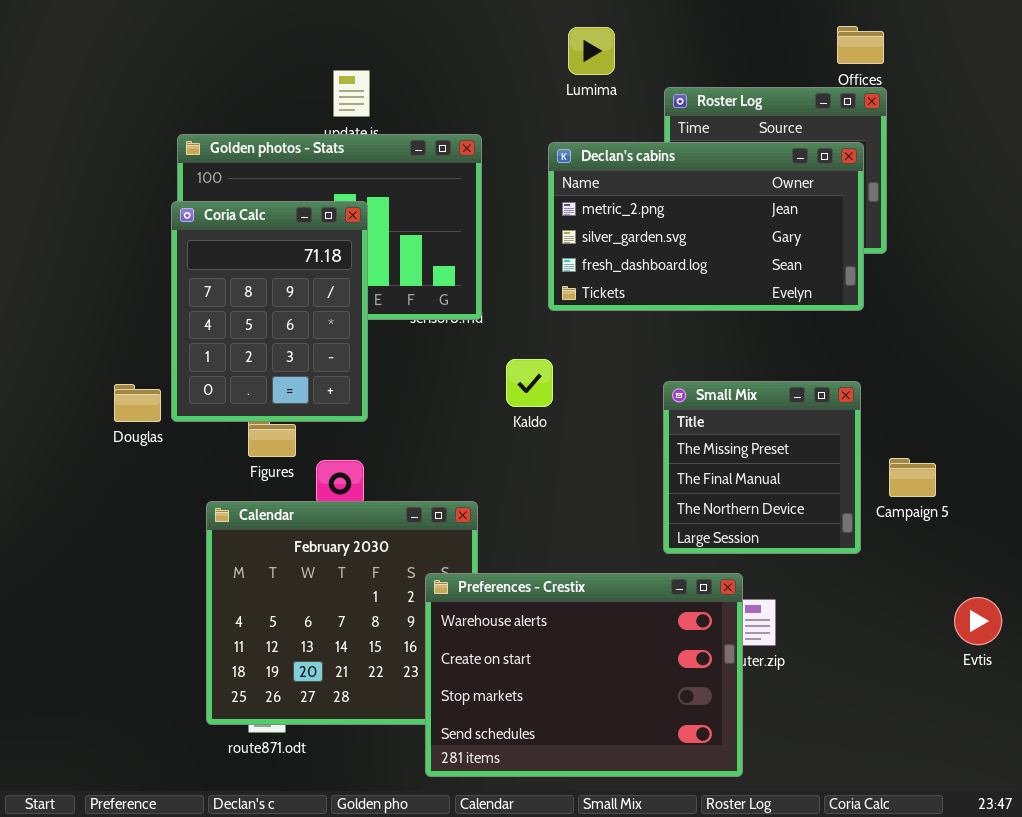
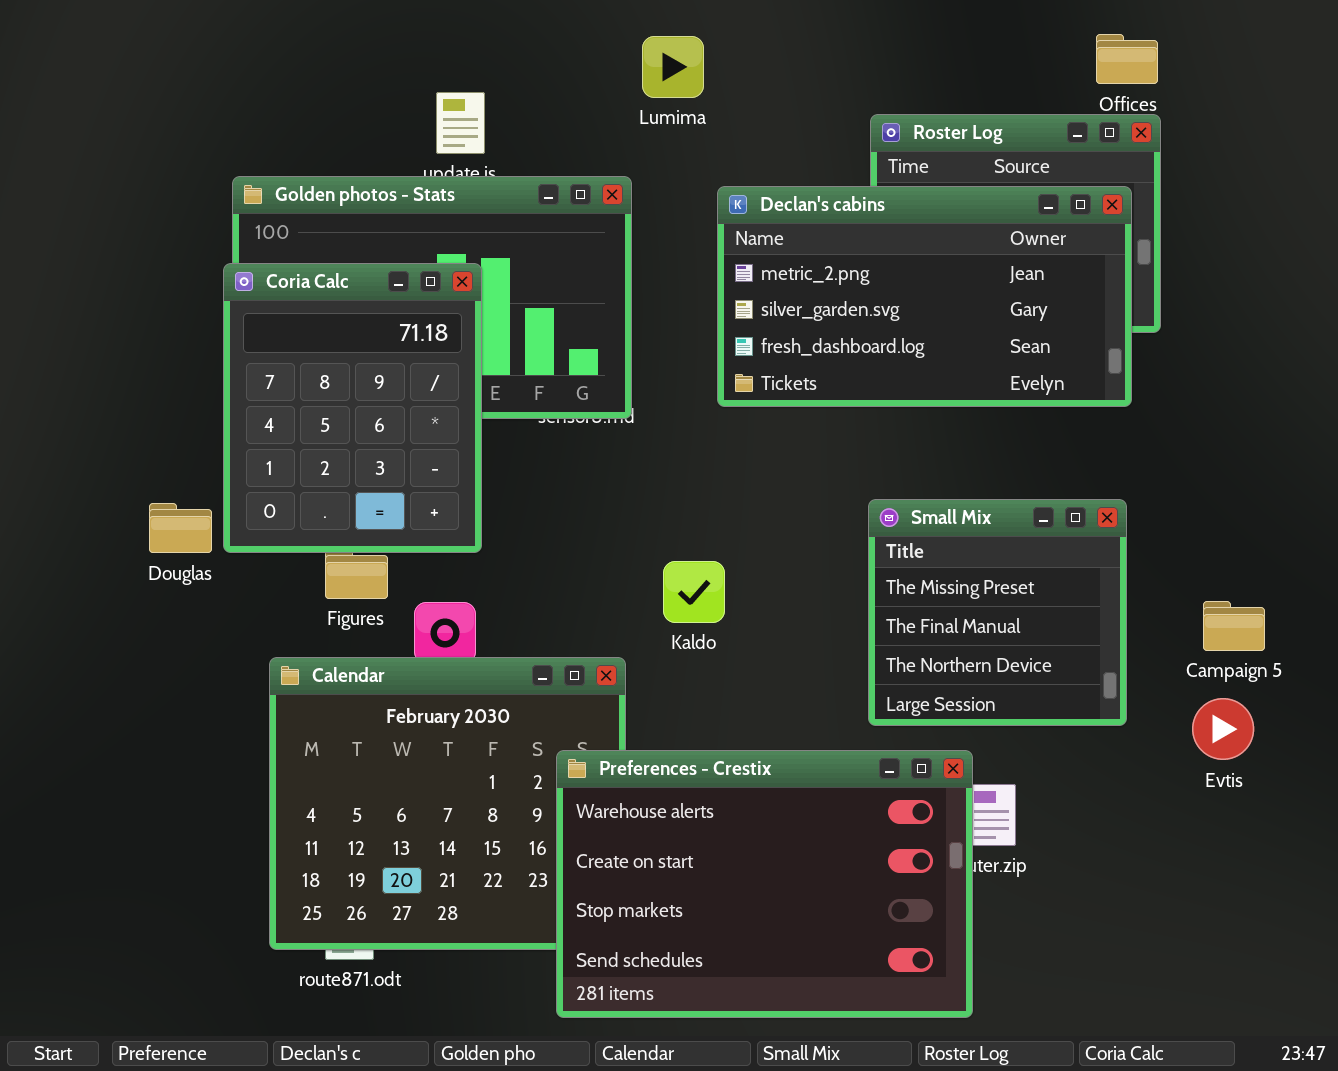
Lumima: [568,27,615,75] -> [642,36,704,98], moved
Kaldo: [506,359,553,407] -> [663,561,725,623], moved
Campaign 5: [889,458,936,497] -> [1203,601,1265,651], moved
Evtis: [954,597,1002,645] -> [1192,698,1254,760], moved

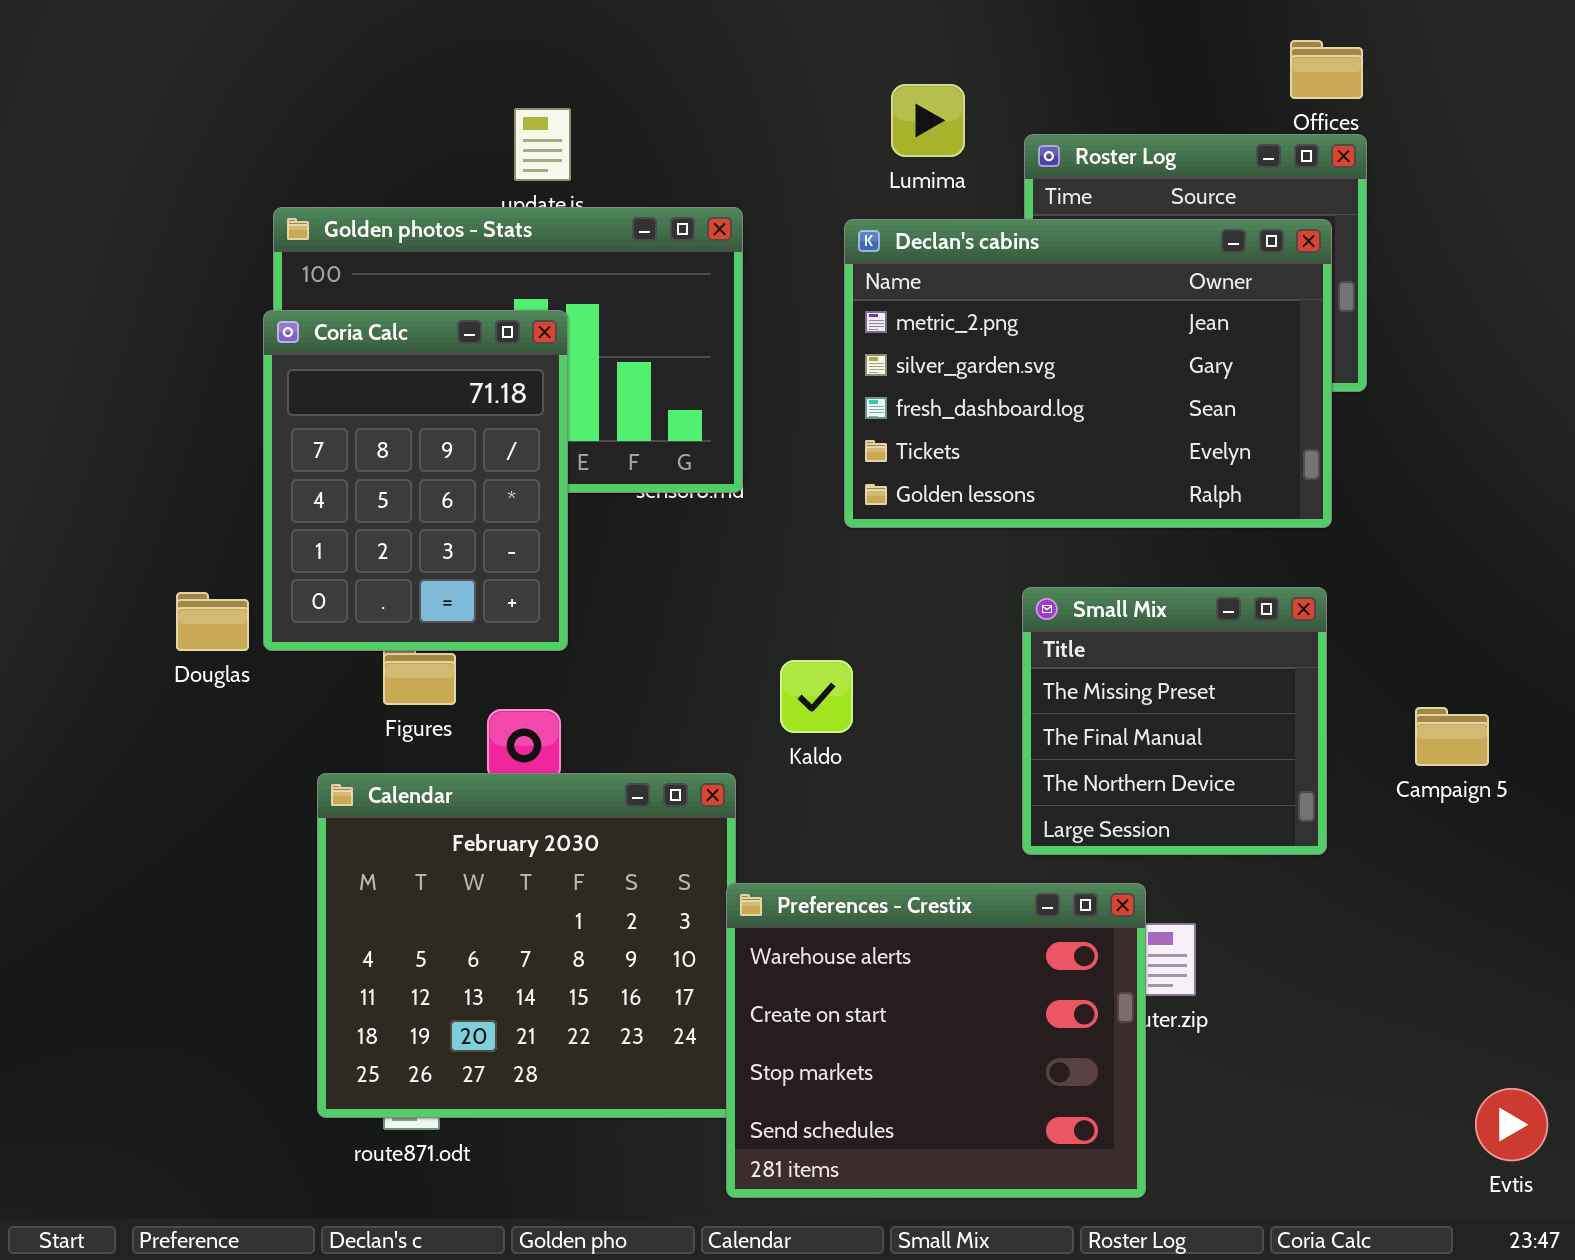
Lumima: [642,36,704,98] -> [891,84,965,157], moved
Declan's cabins: [717,186,1132,407] -> [844,219,1332,528], resized
Evtis: [1192,698,1254,760] -> [1475,1088,1548,1161], moved
Preferences - Crestix: [556,750,973,1018] -> [726,883,1146,1198], resized

